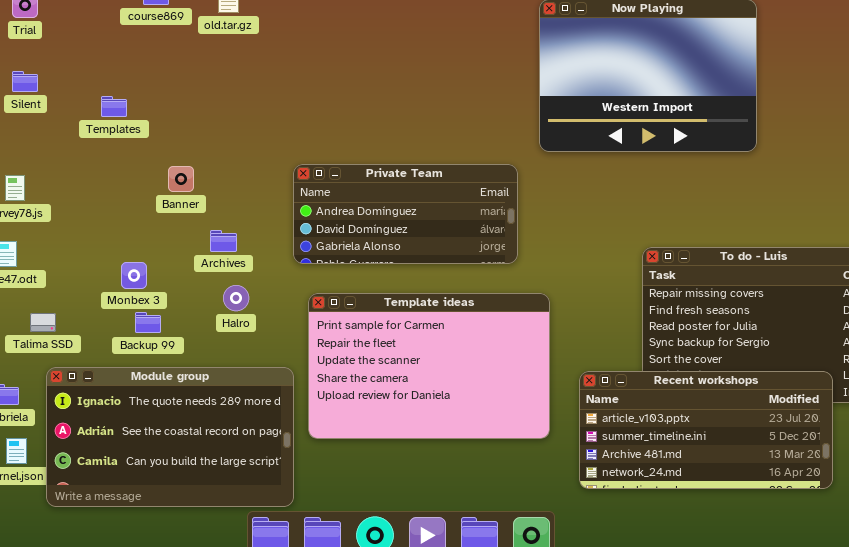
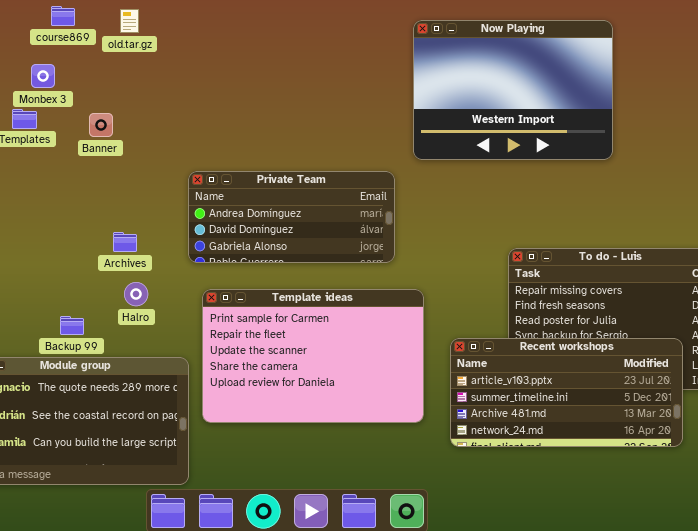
Banner: [168,166,194,192] -> [89,113,113,137], moved
Monbex 3: [121,262,147,289] -> [31,64,55,88], moved
Backup 99: [135,312,161,333] -> [60,316,84,335], moved
Recent workshops: [579,371,833,489] -> [450,338,683,447], moved

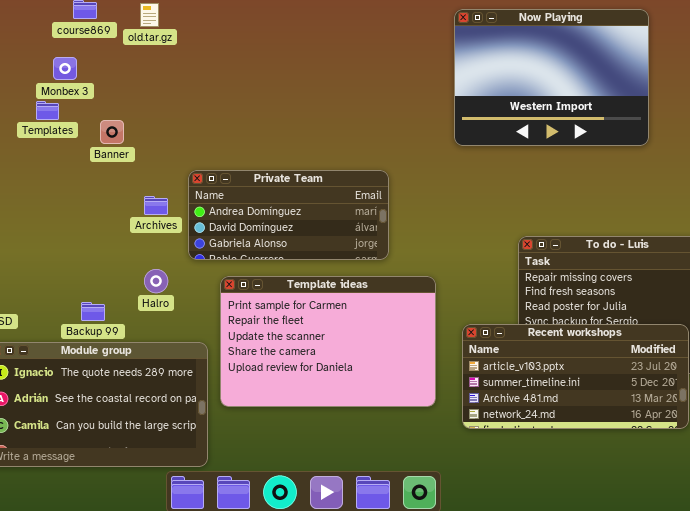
Now Playing: [413,20,613,160] -> [454,9,649,146], moved
Banner: [89,113,113,137] -> [100,120,124,144], moved
Private Team: [188,171,395,263] -> [188,170,389,260], moved
Archives: [113,232,137,252] -> [144,196,168,215], moved

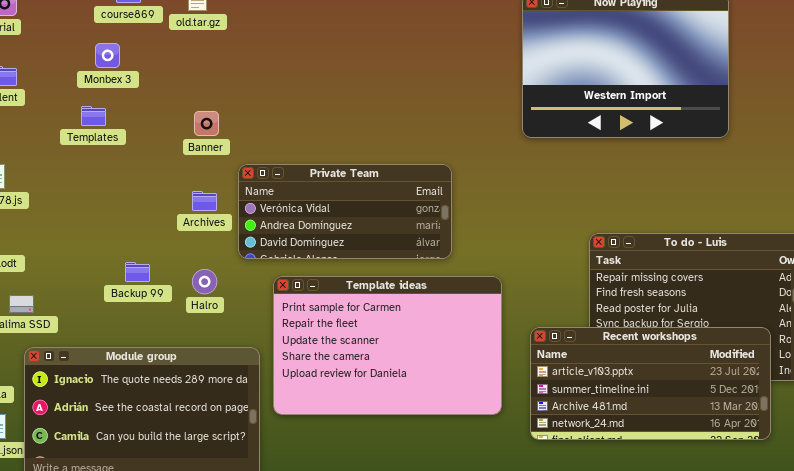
Templates: [36,101,59,120] -> [81,106,106,126], moved
Banner: [100,120,124,144] -> [194,111,219,136], moved
Private Team: [188,170,389,260] -> [238,164,452,259], scrolled up 1 row
Backup 99: [81,302,105,321] -> [125,262,150,282], moved

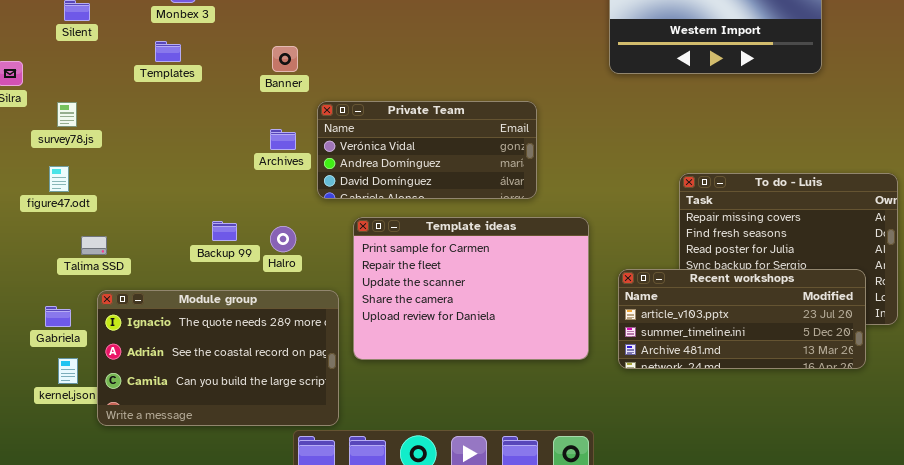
Backup 99: [125,262,150,282] -> [212,221,237,241], moved
Halro: [192,269,217,294] -> [270,226,296,252], moved
Recent workshops: [530,327,771,440] -> [618,269,866,369], resized

